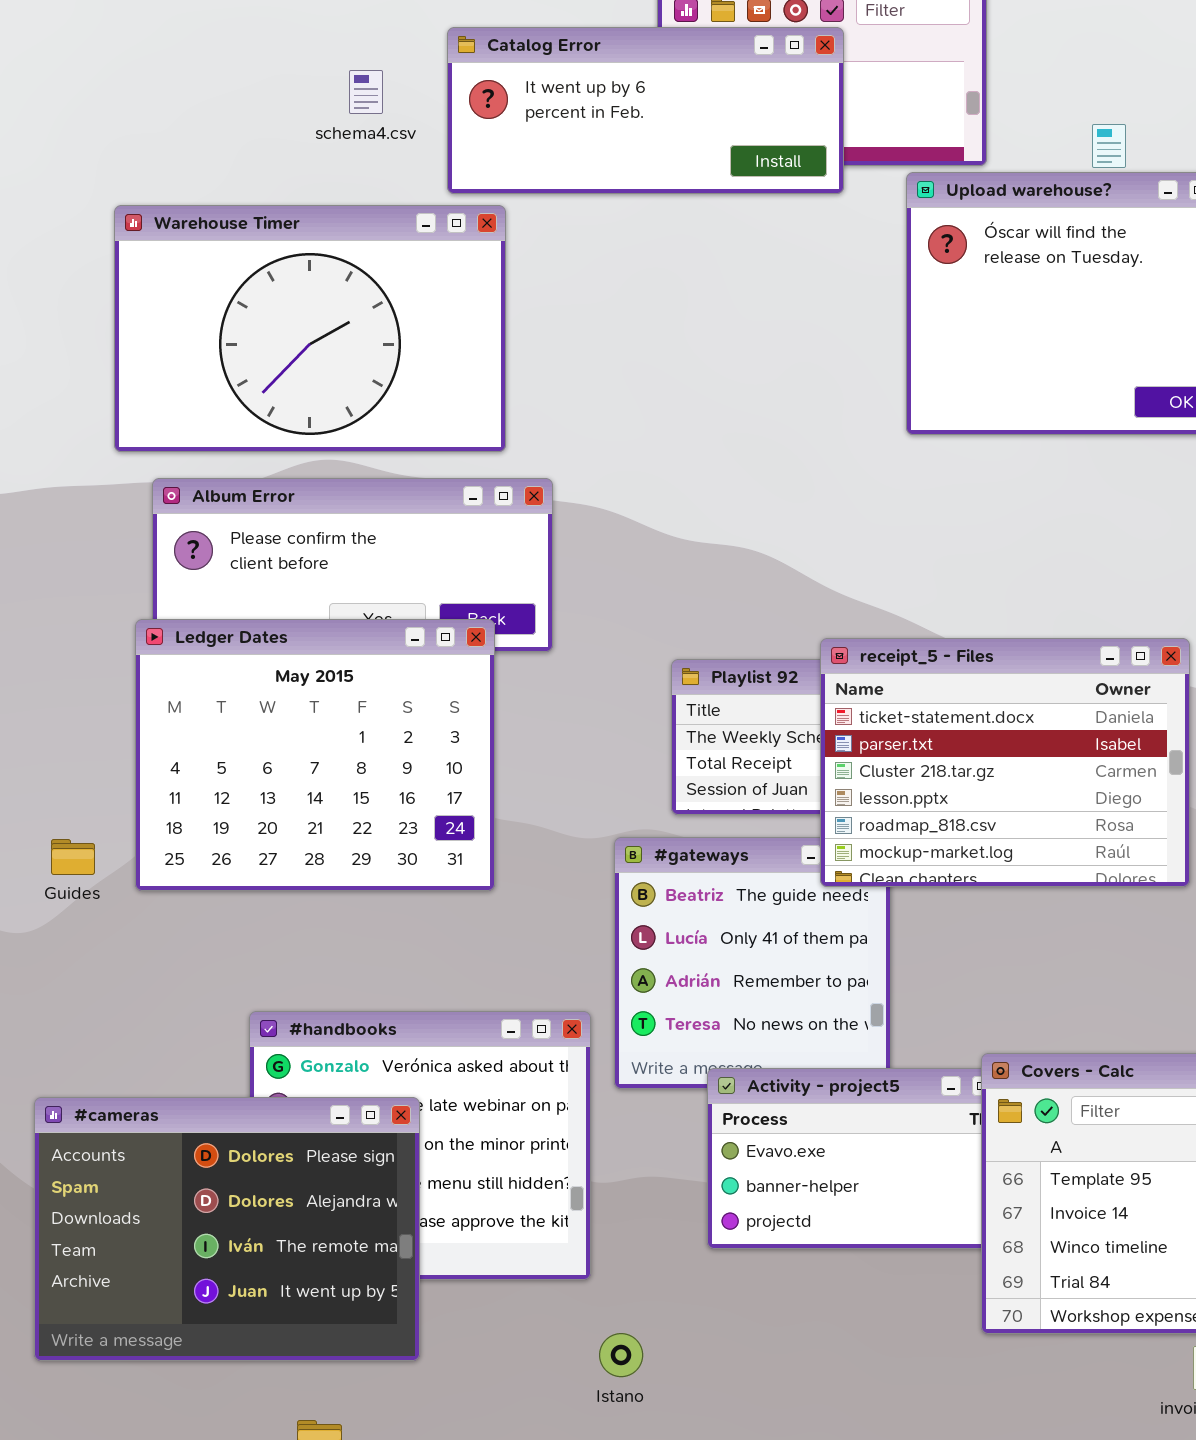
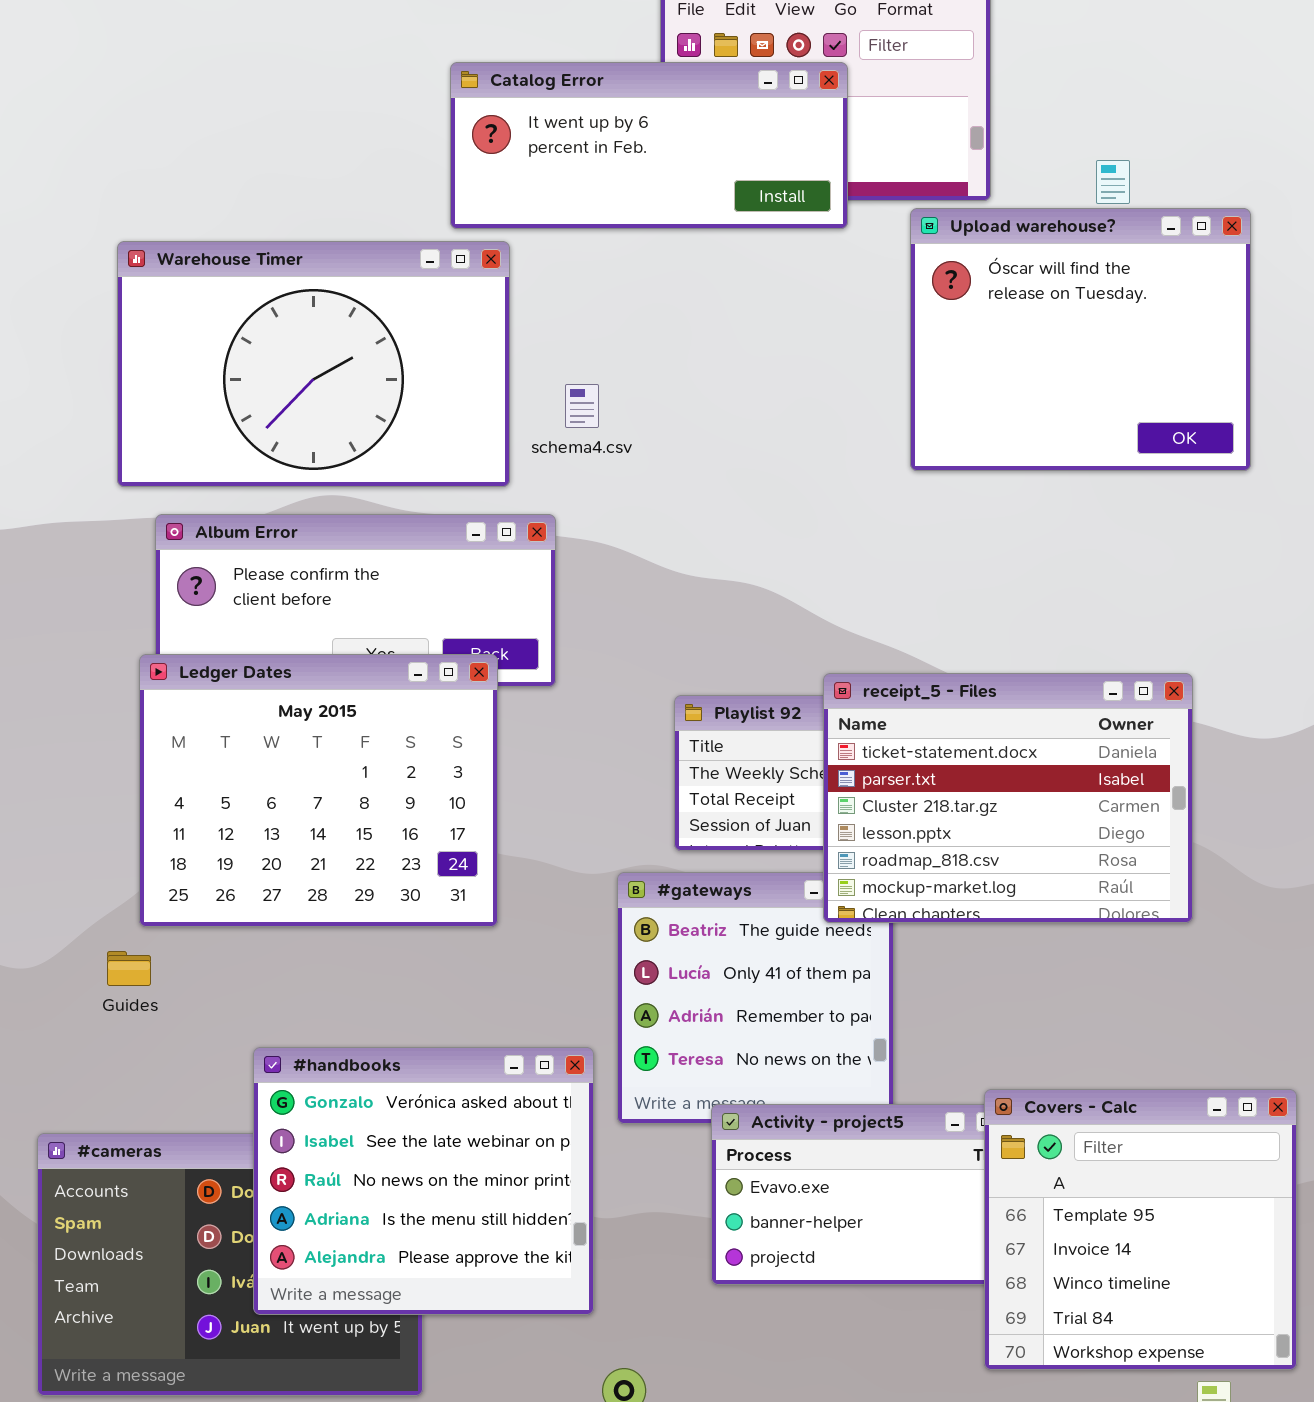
schema4.csv: [349,70,383,114] -> [565,384,599,428], moved
Guides: [51,839,95,875] -> [107,951,151,986], moved
#handbooks: [249,1011,591,1280] -> [253,1047,594,1315], raised

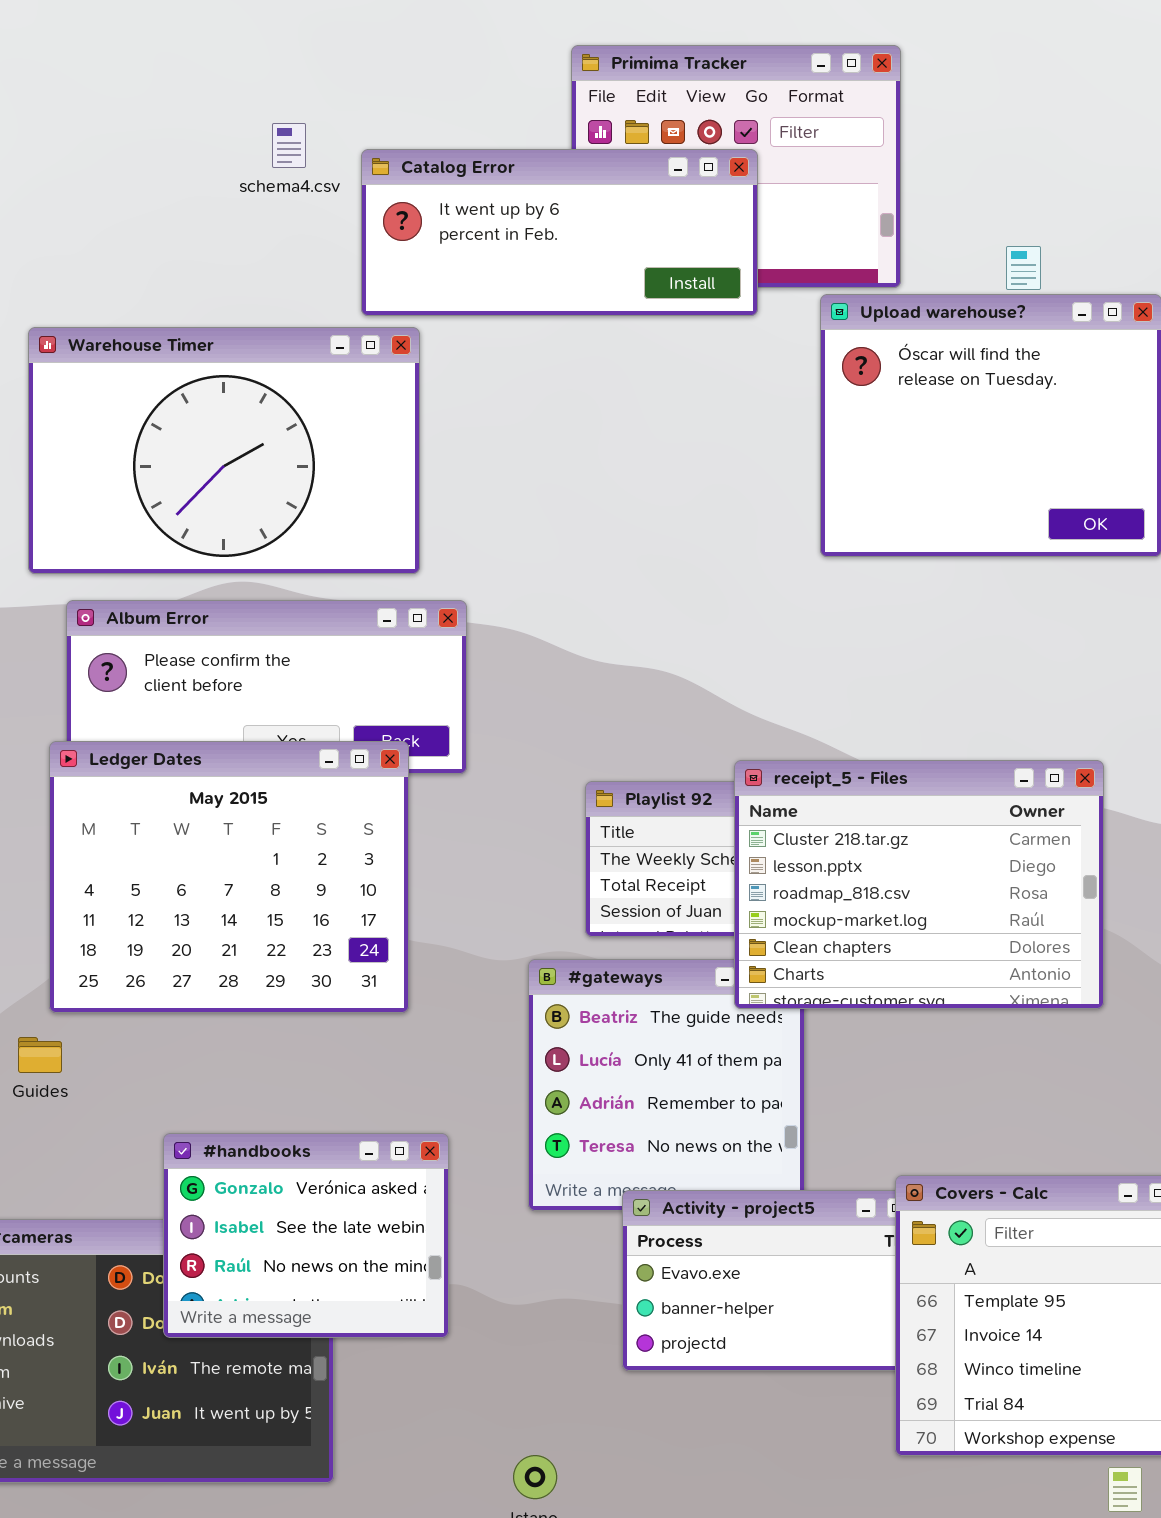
schema4.csv: [565,384,599,428] -> [272,123,306,168], moved
receipt_5 - Files: [823,673,1193,923] -> [734,760,1104,1009], scrolled down 2 rows
#handbooks: [253,1047,594,1315] -> [163,1133,449,1338], resized

